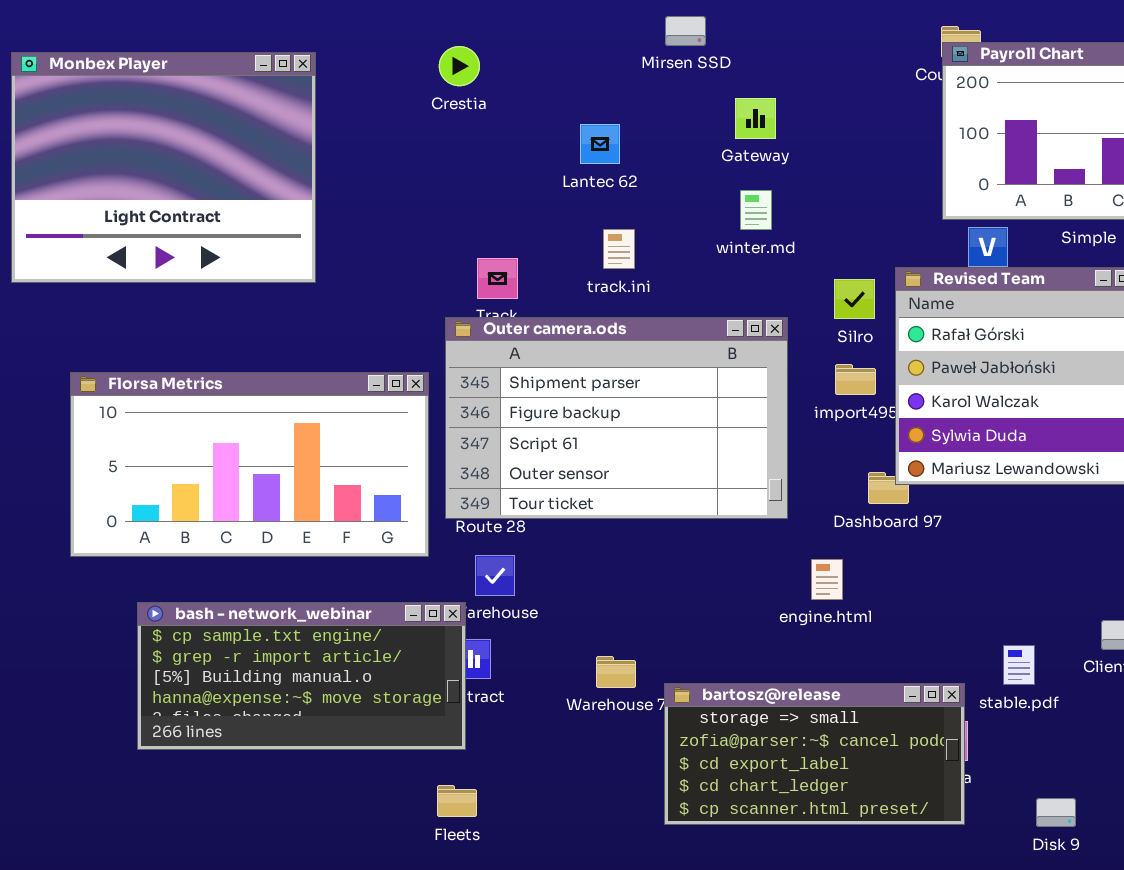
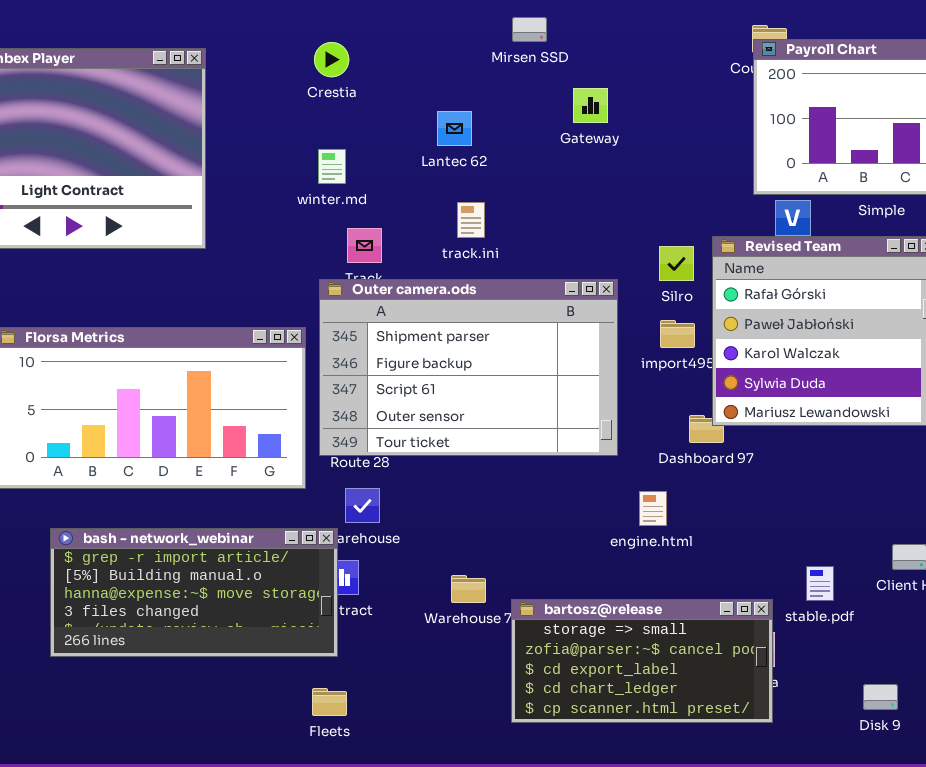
winter.md: [740,190,772,230] -> [318,149,346,184], moved
bash - network_webinar: [137,602,466,750] -> [50,528,338,657], scrolled down 1 row
Disk 9: [1036,798,1076,827] -> [863,684,898,710], moved

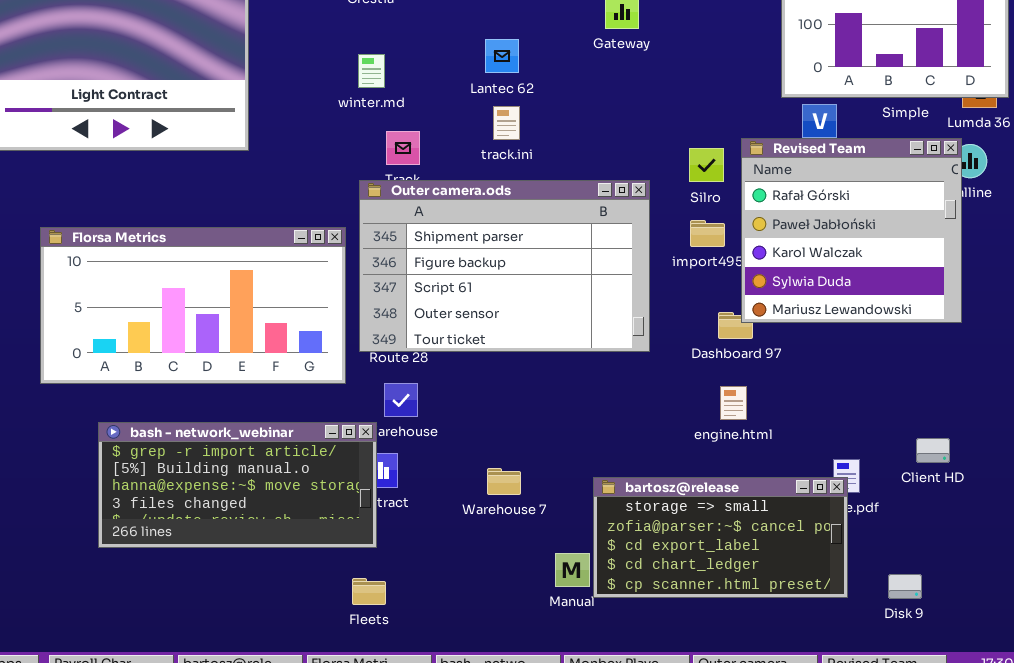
Lantec 62: [437,111,472,146] -> [485,39,519,73], moved
engine.html: [639,491,667,526] -> [720,386,747,420], moved
bartosz@release: [511,599,773,723] -> [593,477,848,598], moved

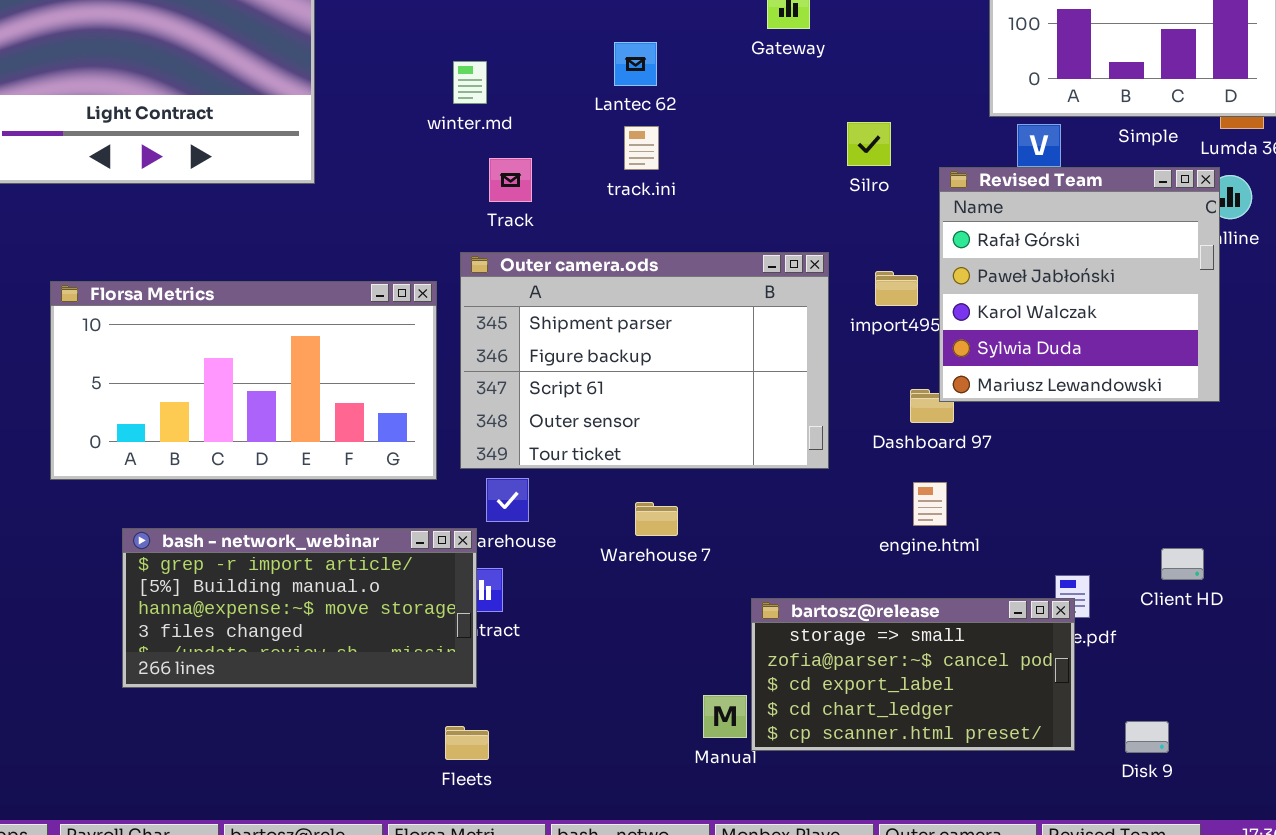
Silro: [689,148,724,182] -> [847,122,891,166], moved
Outer camera.ods: [359,180,650,352] -> [460,252,829,469], moved
Warehouse 7: [487,468,521,495] -> [635,502,678,536], moved

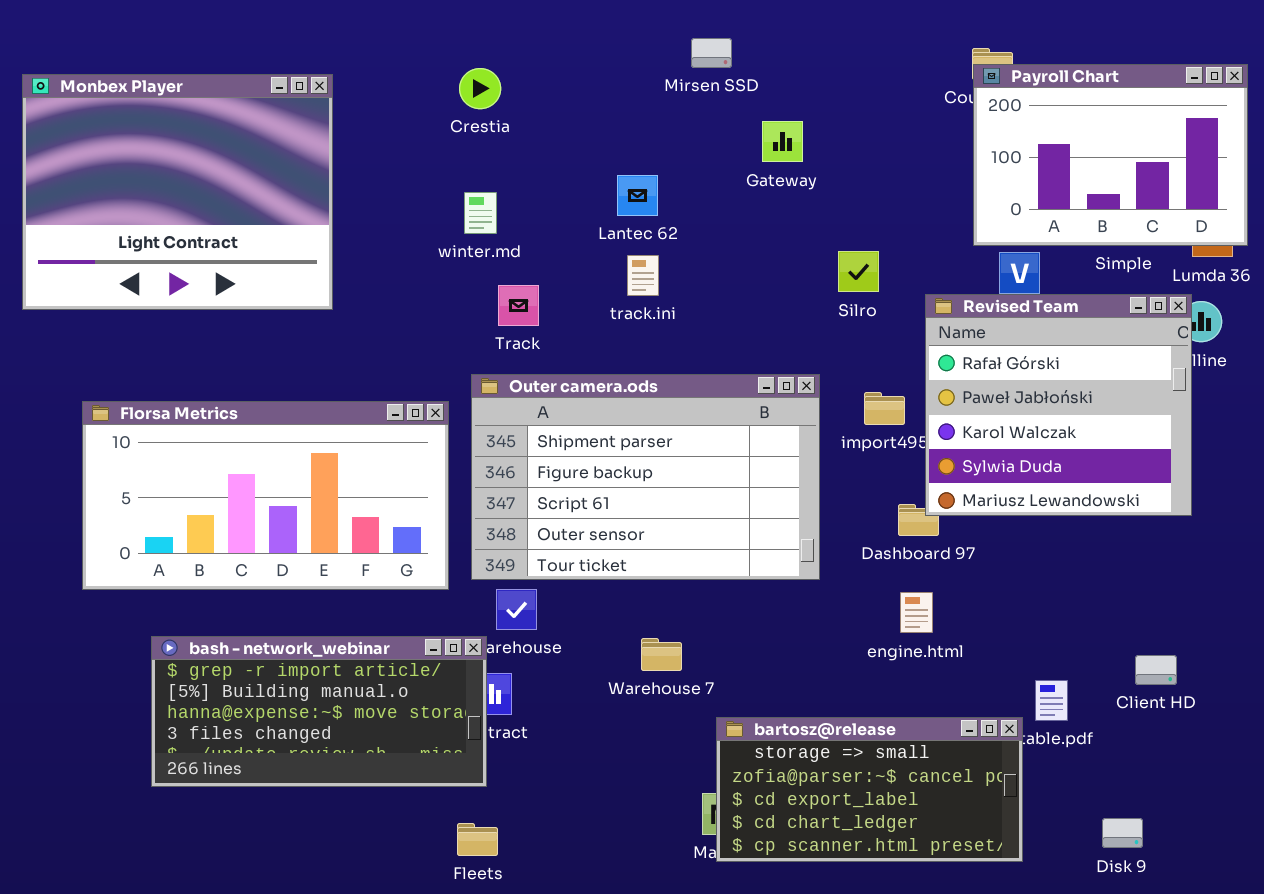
Warehouse 7: [635,502,678,536] -> [641,638,682,671], moved
bartosz@release: [751,598,1075,751] -> [716,717,1023,862], moved

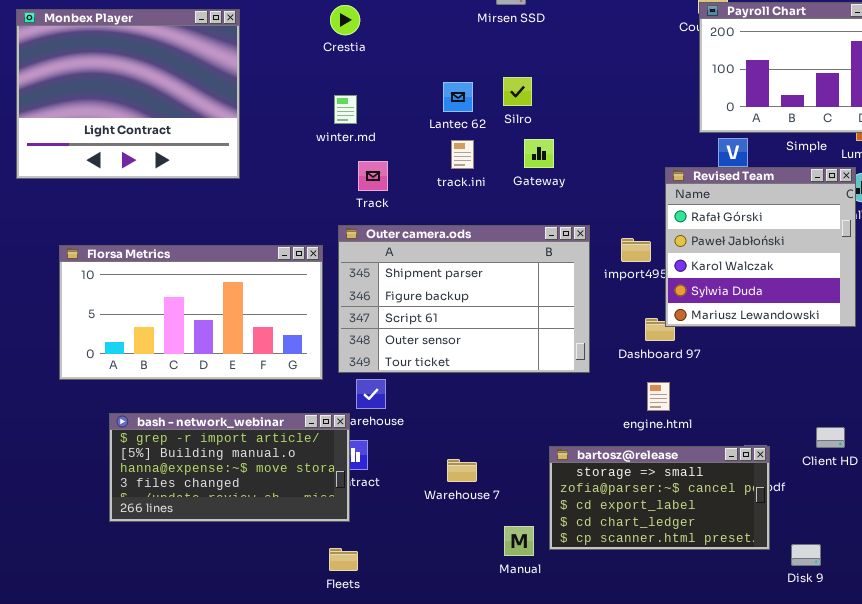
Gateway: [762,121,803,162] -> [524,139,554,168], moved
Silro: [838,251,879,292] -> [503,77,532,106], moved
Warehouse 7: [641,638,682,671] -> [447,459,477,482], moved
bartosz@release: [716,717,1023,862] -> [549,446,770,550], moved

